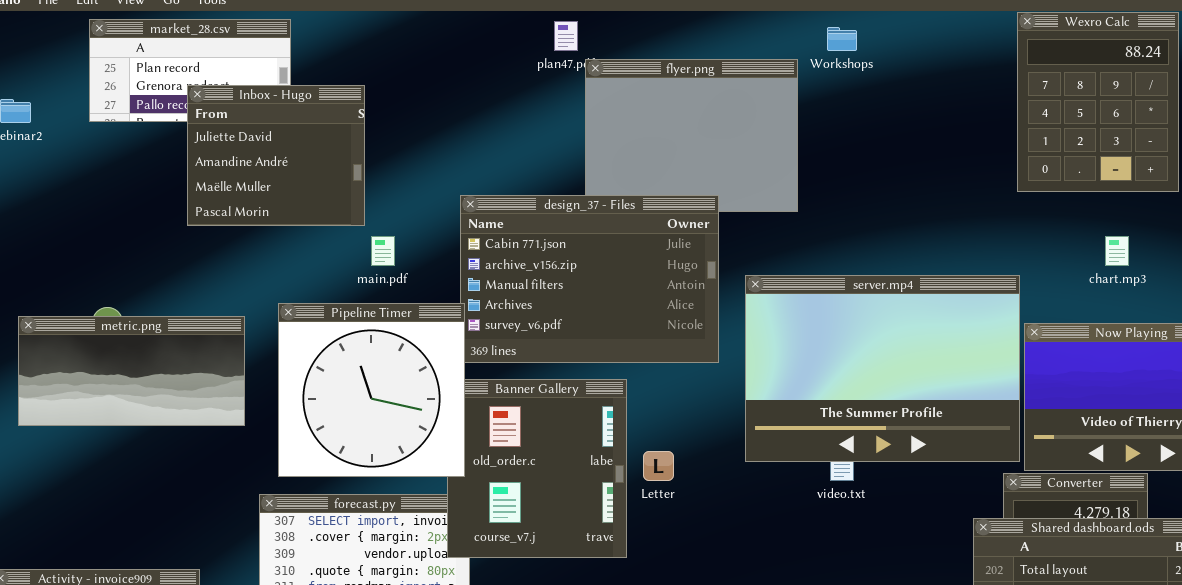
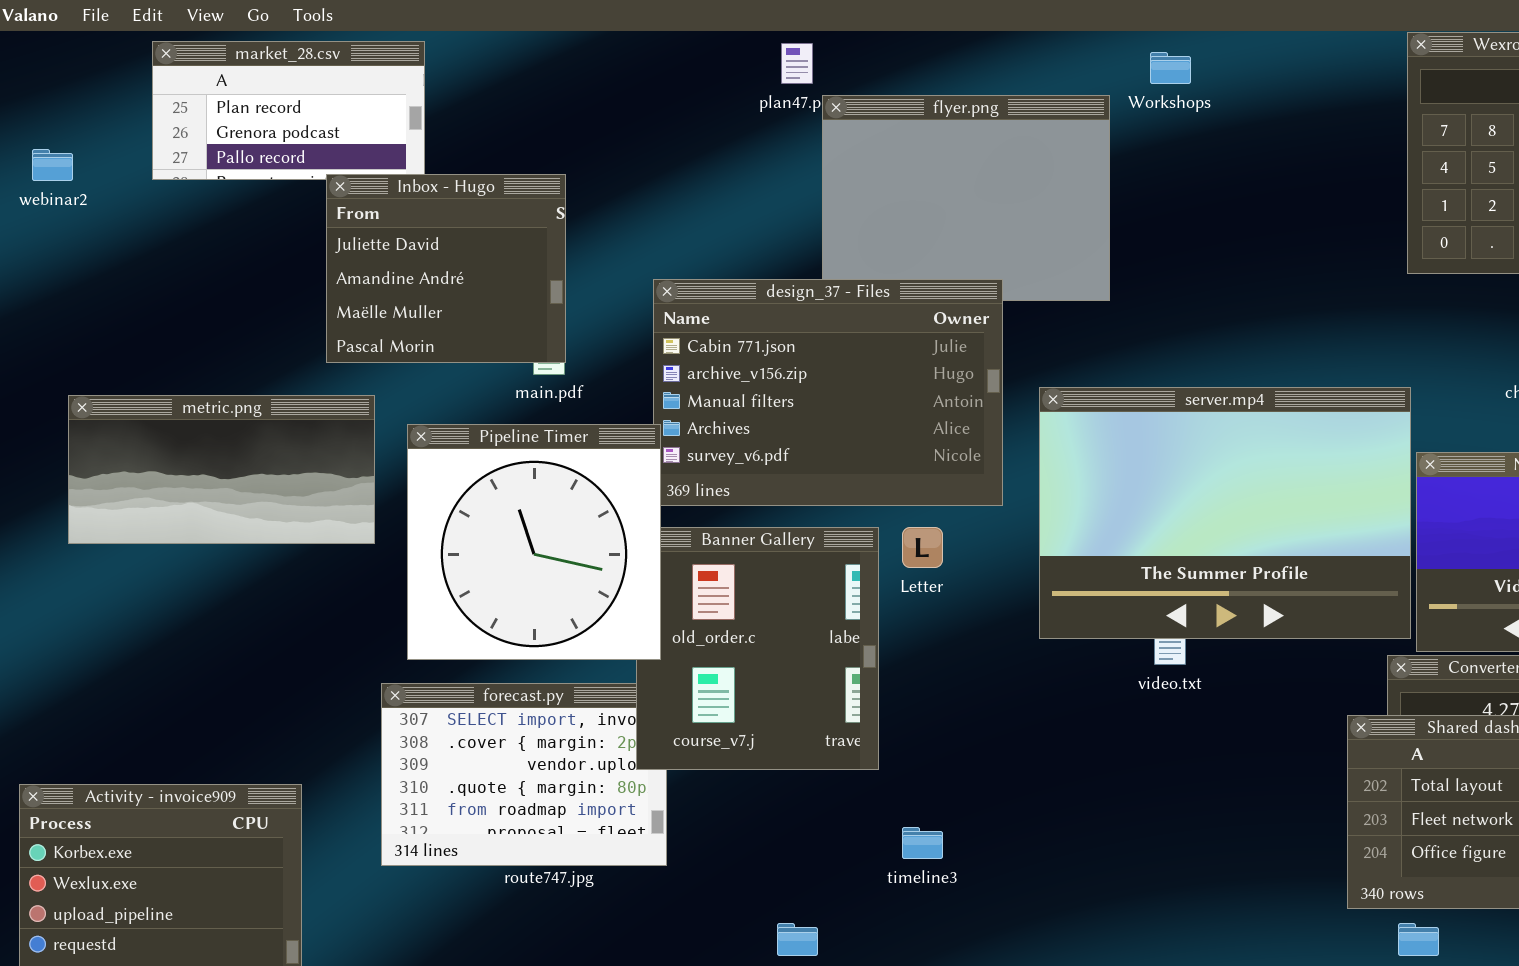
Inbox - Hugo: [187,85,365,226] -> [326,174,566,363], moved
metric.png: [18,316,245,426] -> [68,395,375,544], moved
Letter: [643,451,674,481] -> [902,527,943,568], moved

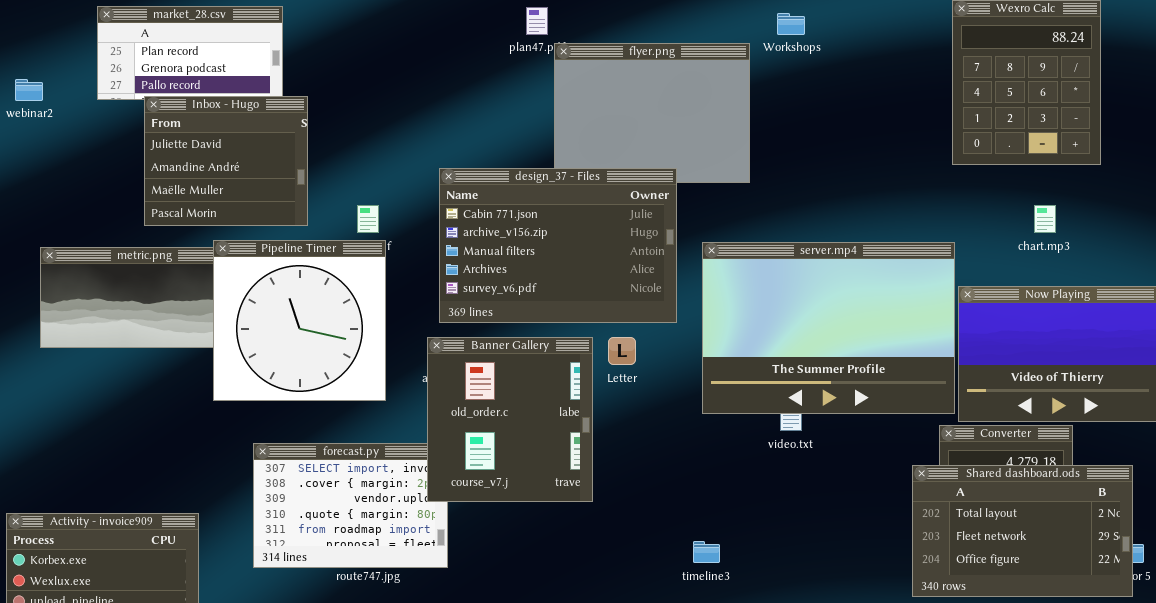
Inbox - Hugo: [326,174,566,363] -> [144,96,308,226], moved
Pipeline Timer: [407,424,661,660] -> [213,240,386,401], moved
timeline3: [902,827,943,859] -> [693,541,720,563], moved

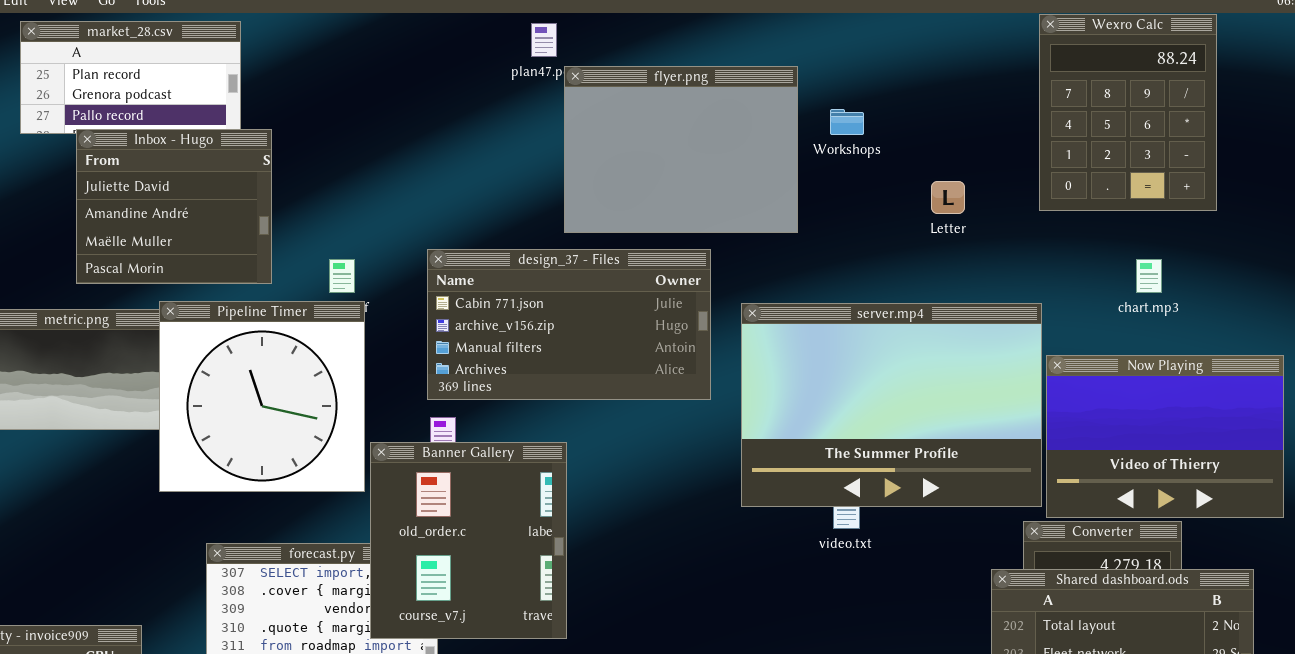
Workshops: [777,13,805,35] -> [830,109,864,135], moved
design_37 - Files: [439,168,677,323] -> [427,249,711,400], resized
Banner Gallery: [427,337,593,502] -> [370,442,567,639], moved
Letter: [608,337,636,365] -> [931,181,965,214], moved

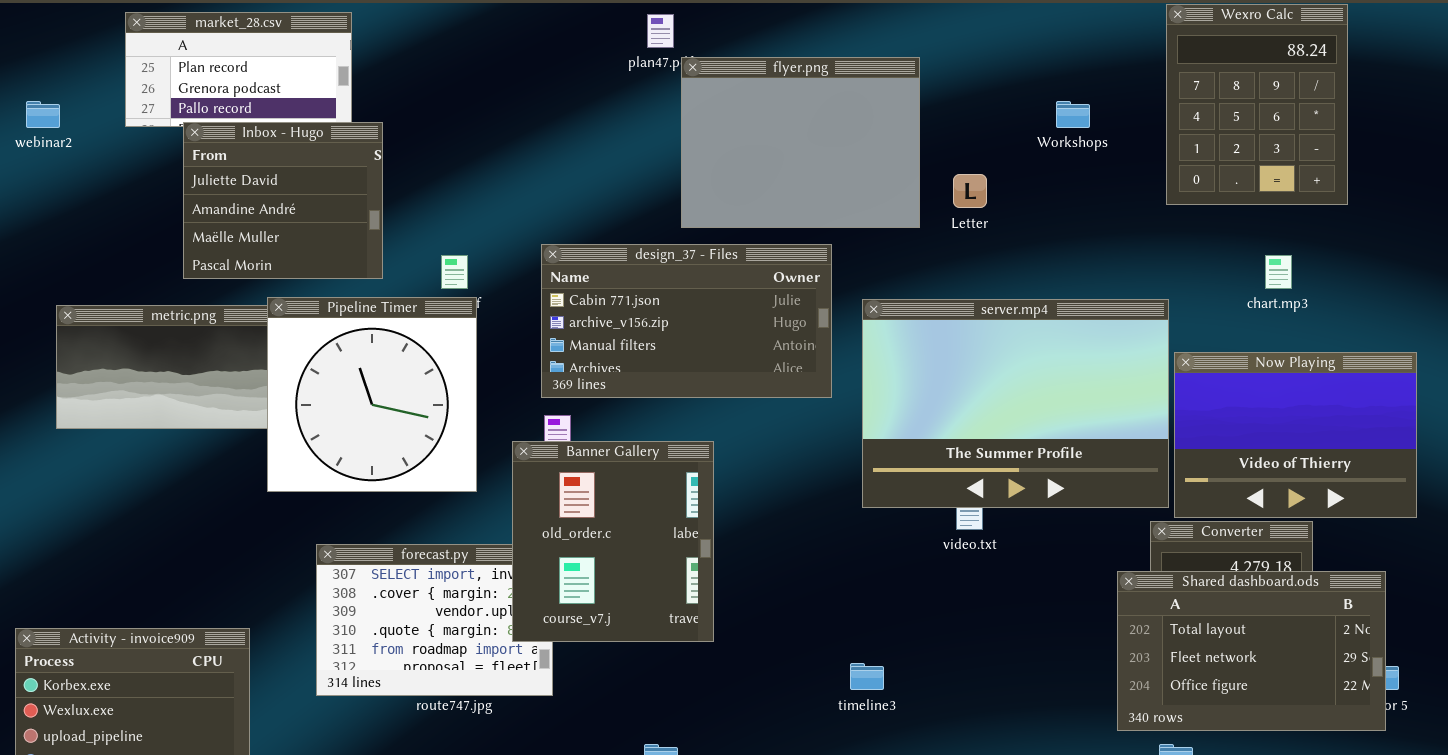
Workshops: [830,109,864,135] -> [1056,101,1090,128], moved
Letter: [931,181,965,214] -> [953,174,987,208], moved
Banner Gallery: [370,442,567,639] -> [512,441,714,642], moved

